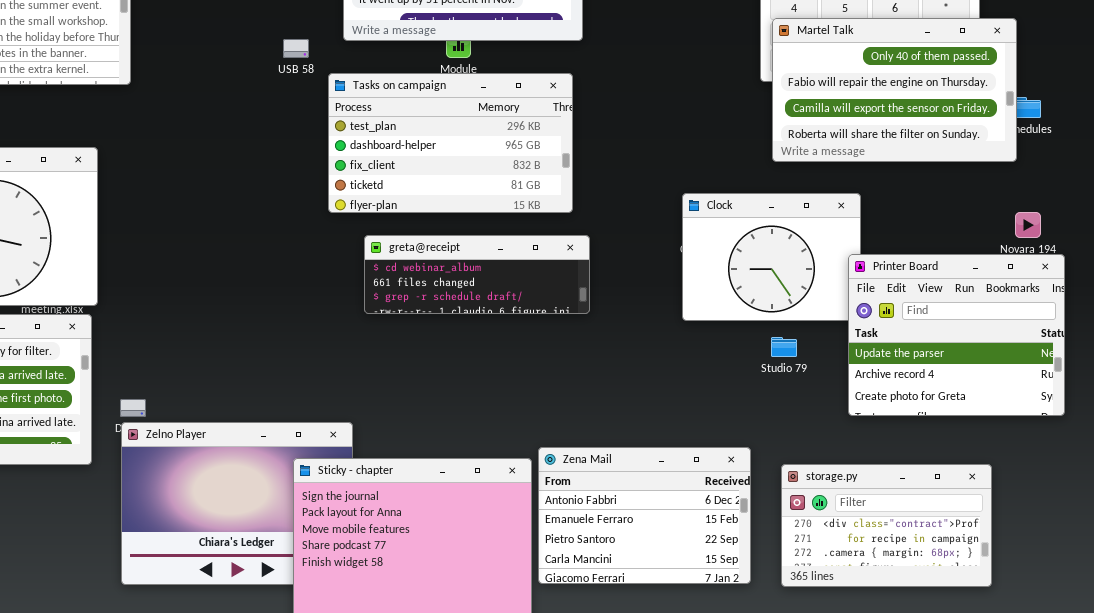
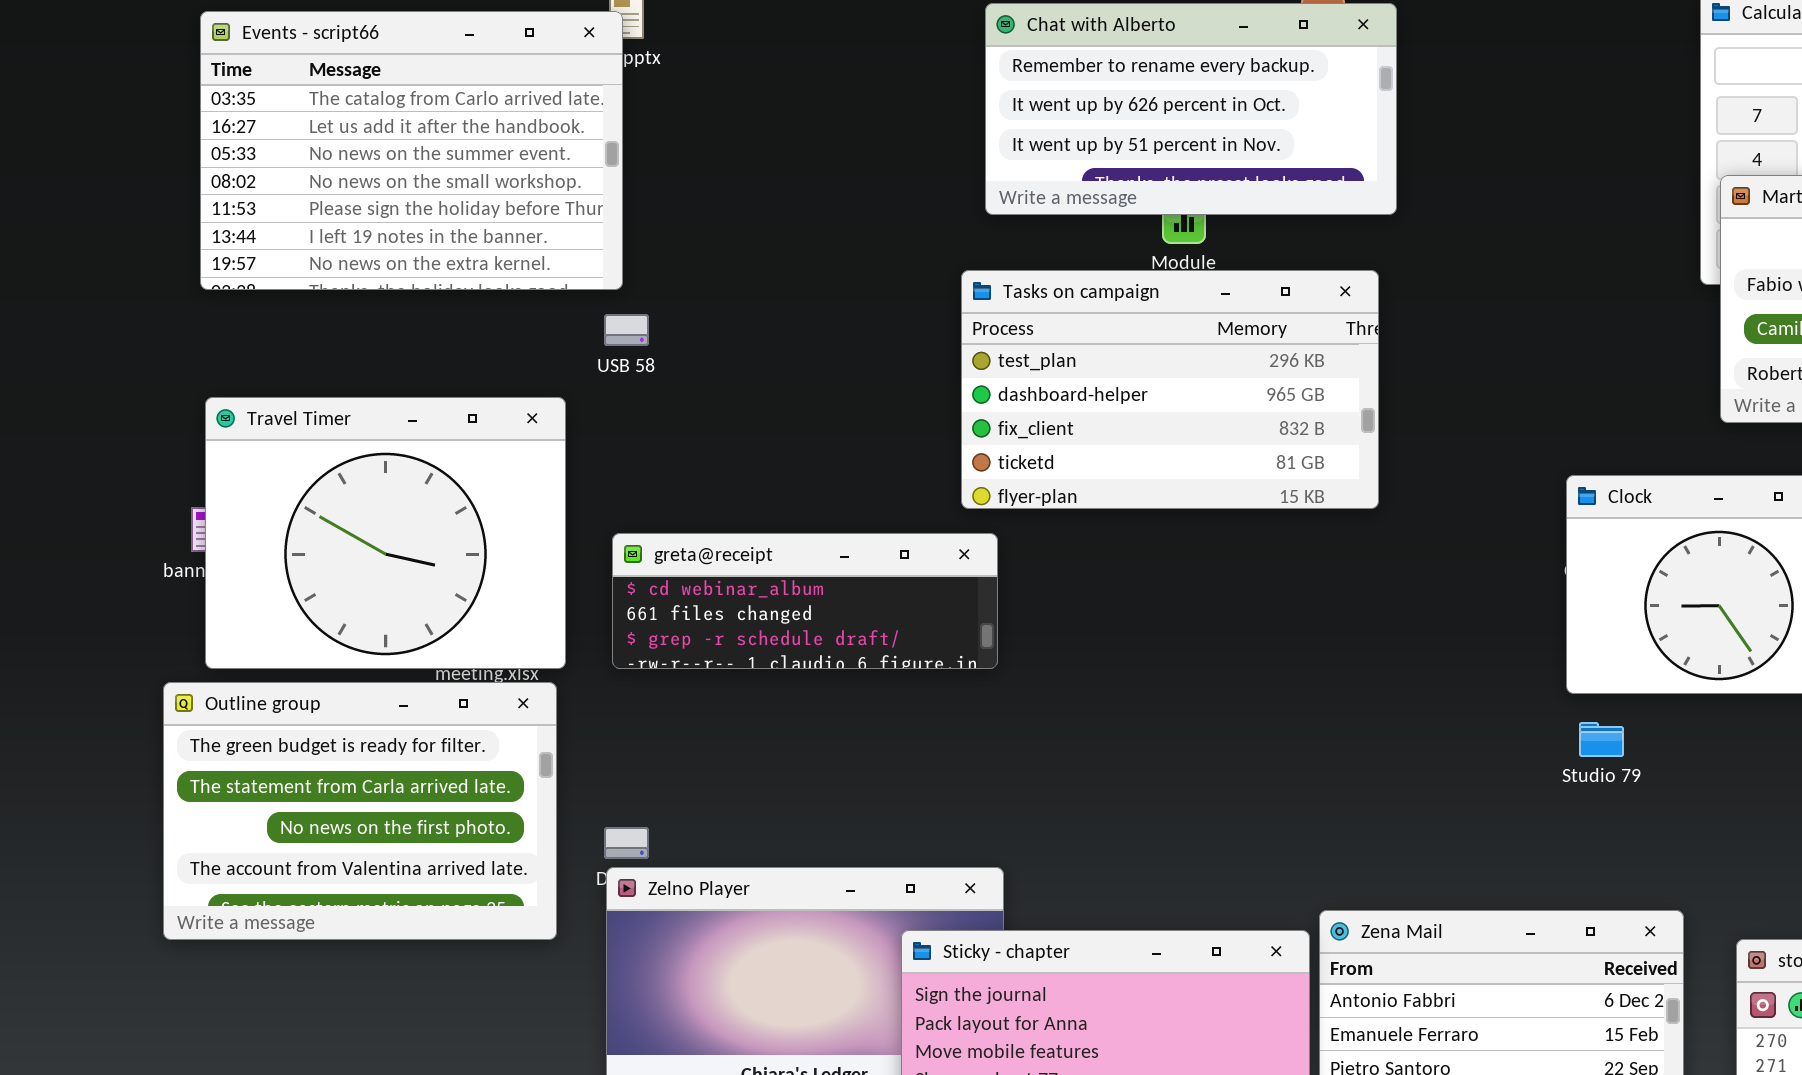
USB 58: [283,39,309,58] -> [604,314,649,346], moved
greta@receipt: [364,235,590,314] -> [612,533,998,669], moved
Studio 79: [771,337,797,357] -> [1579,722,1624,757], moved

